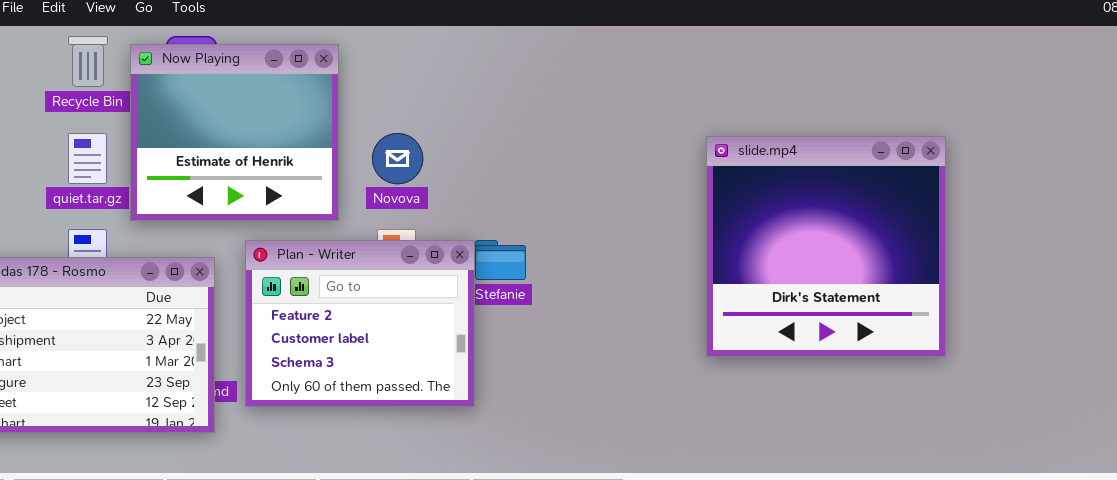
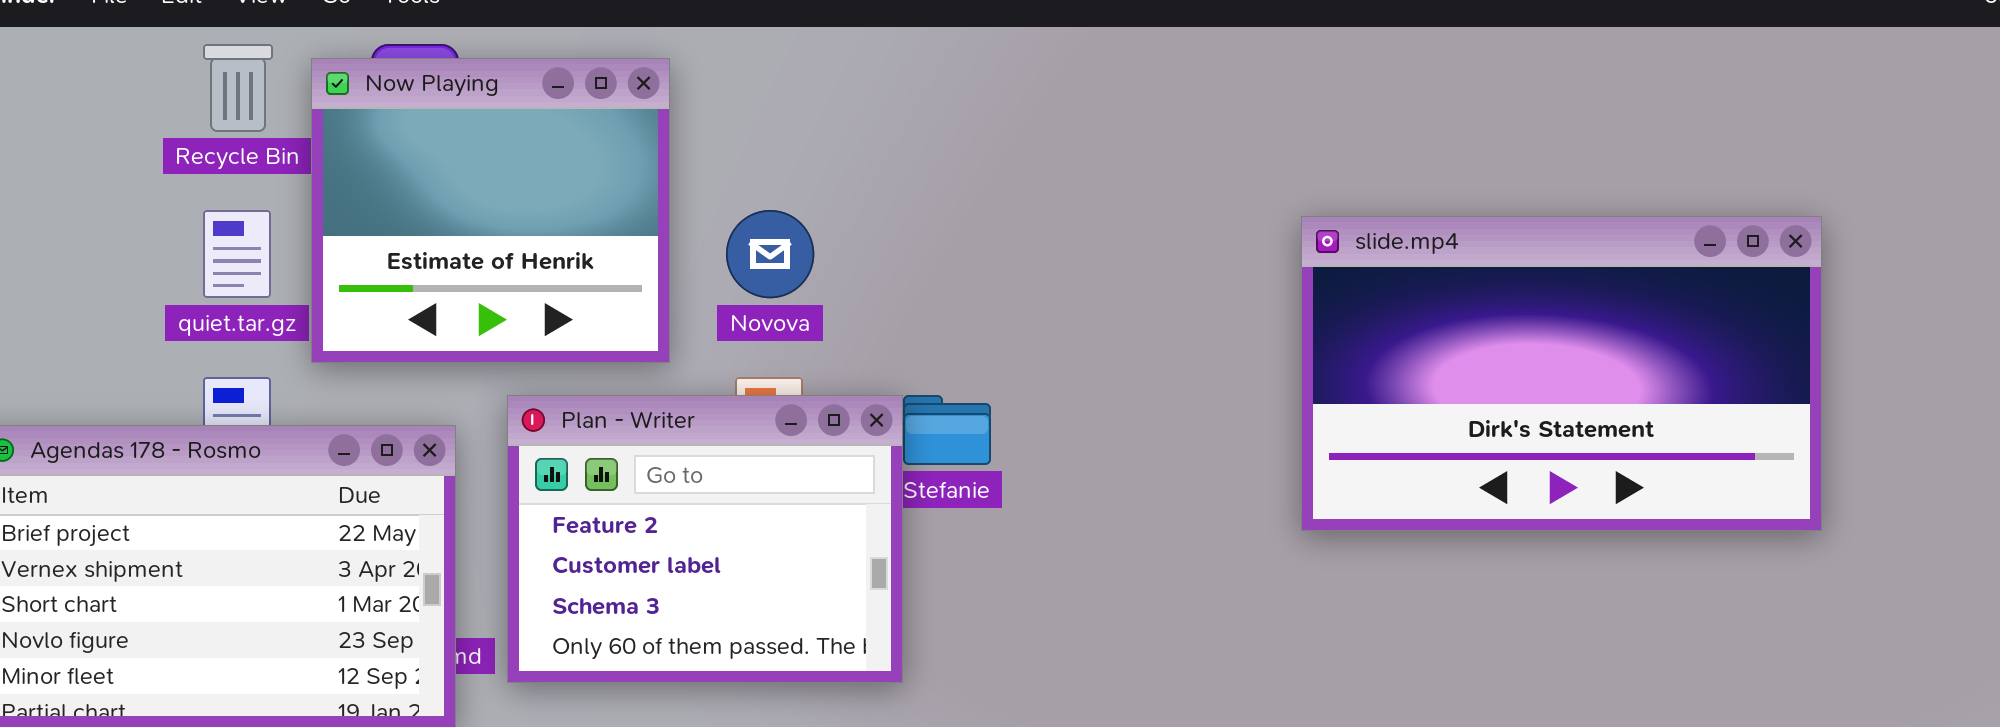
slide.mp4: [706,136,946,357] -> [1301,216,1822,531], resized

